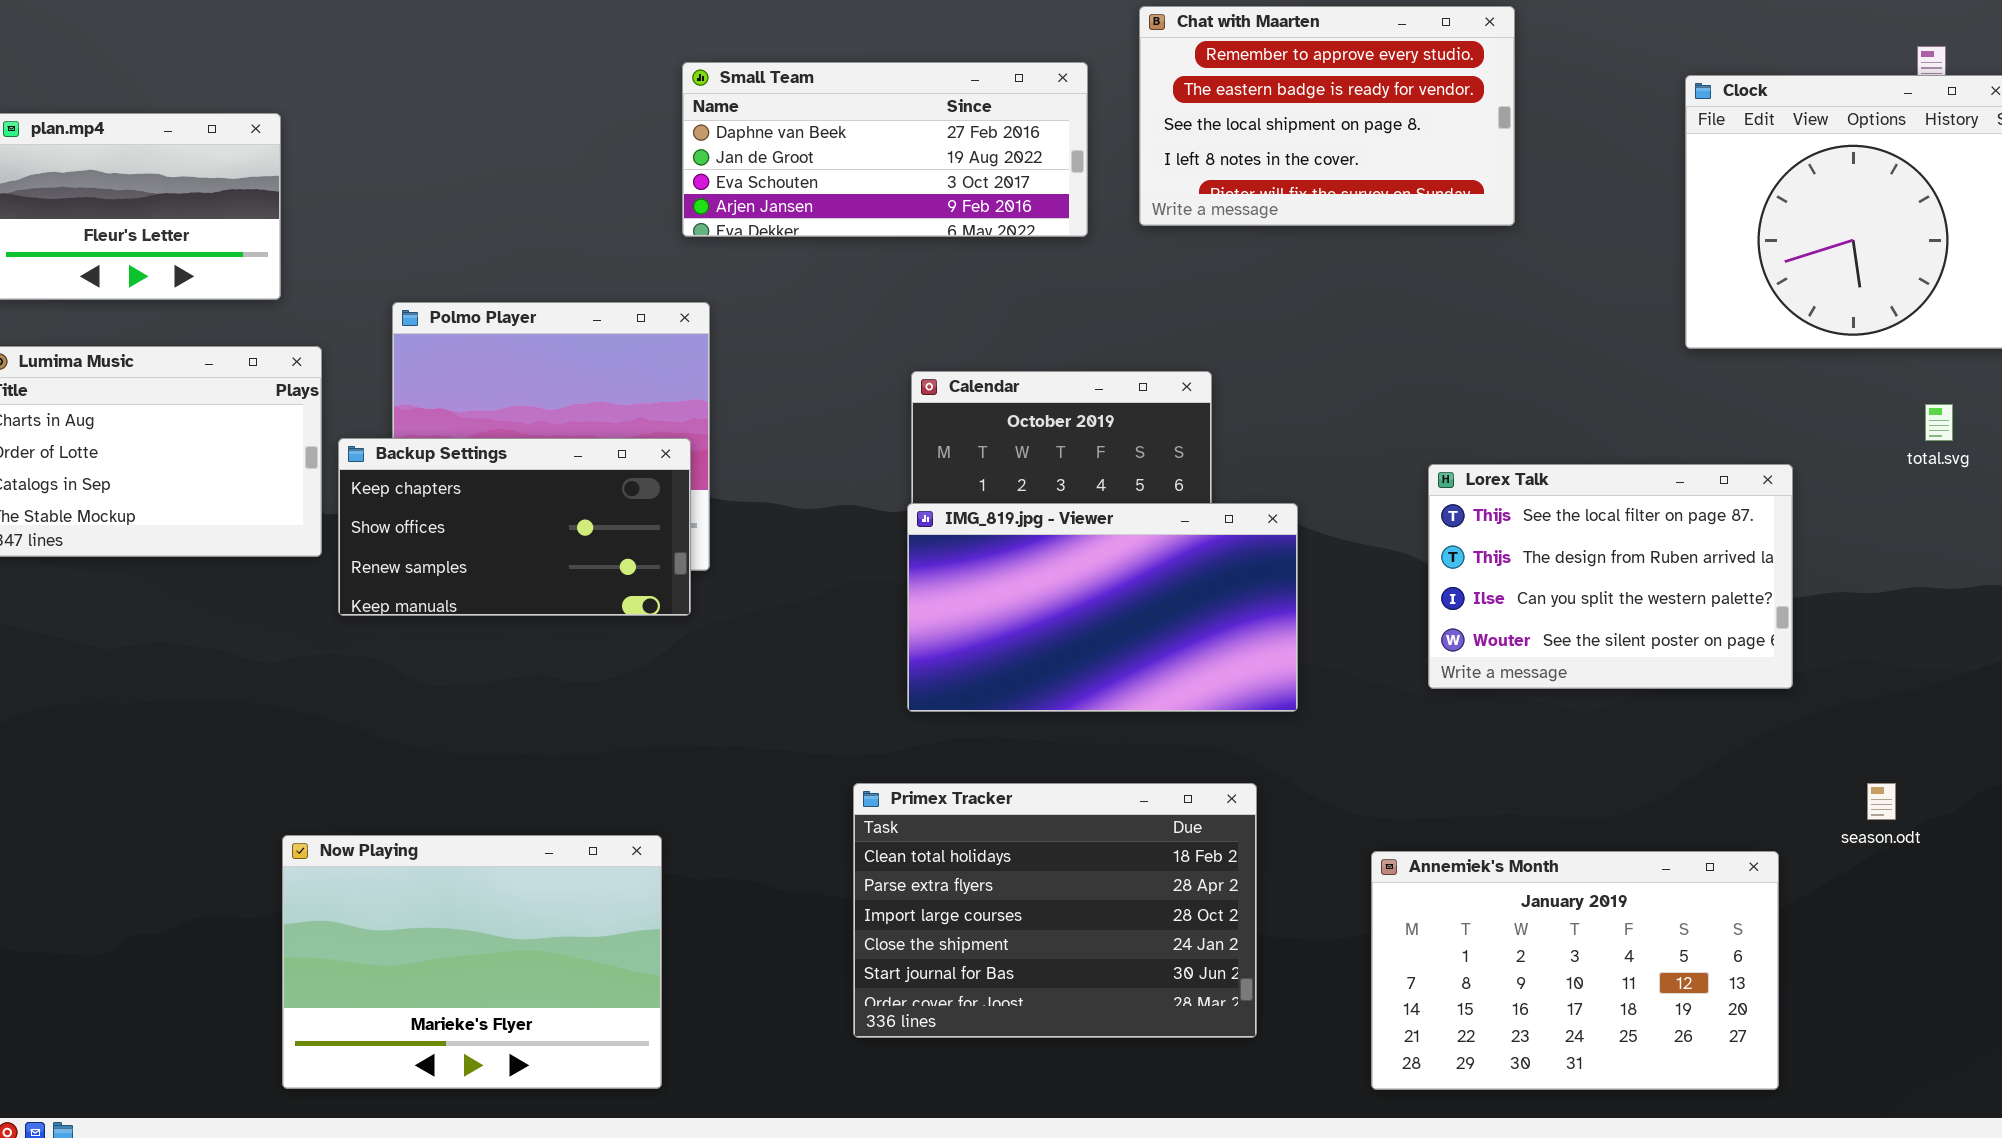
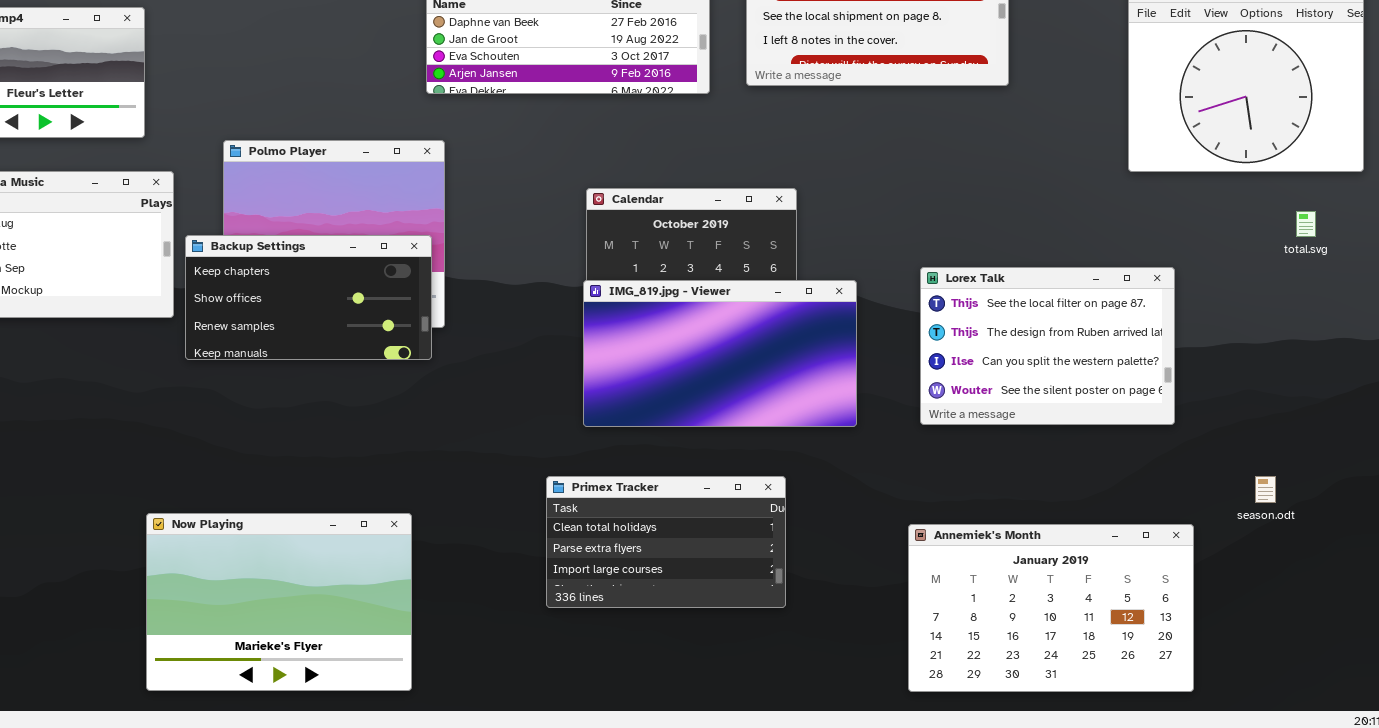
Lorex Talk: [1428,464,1793,689] -> [920,267,1175,425], moved
Primex Tracker: [853,783,1257,1038] -> [546,476,786,608], resized

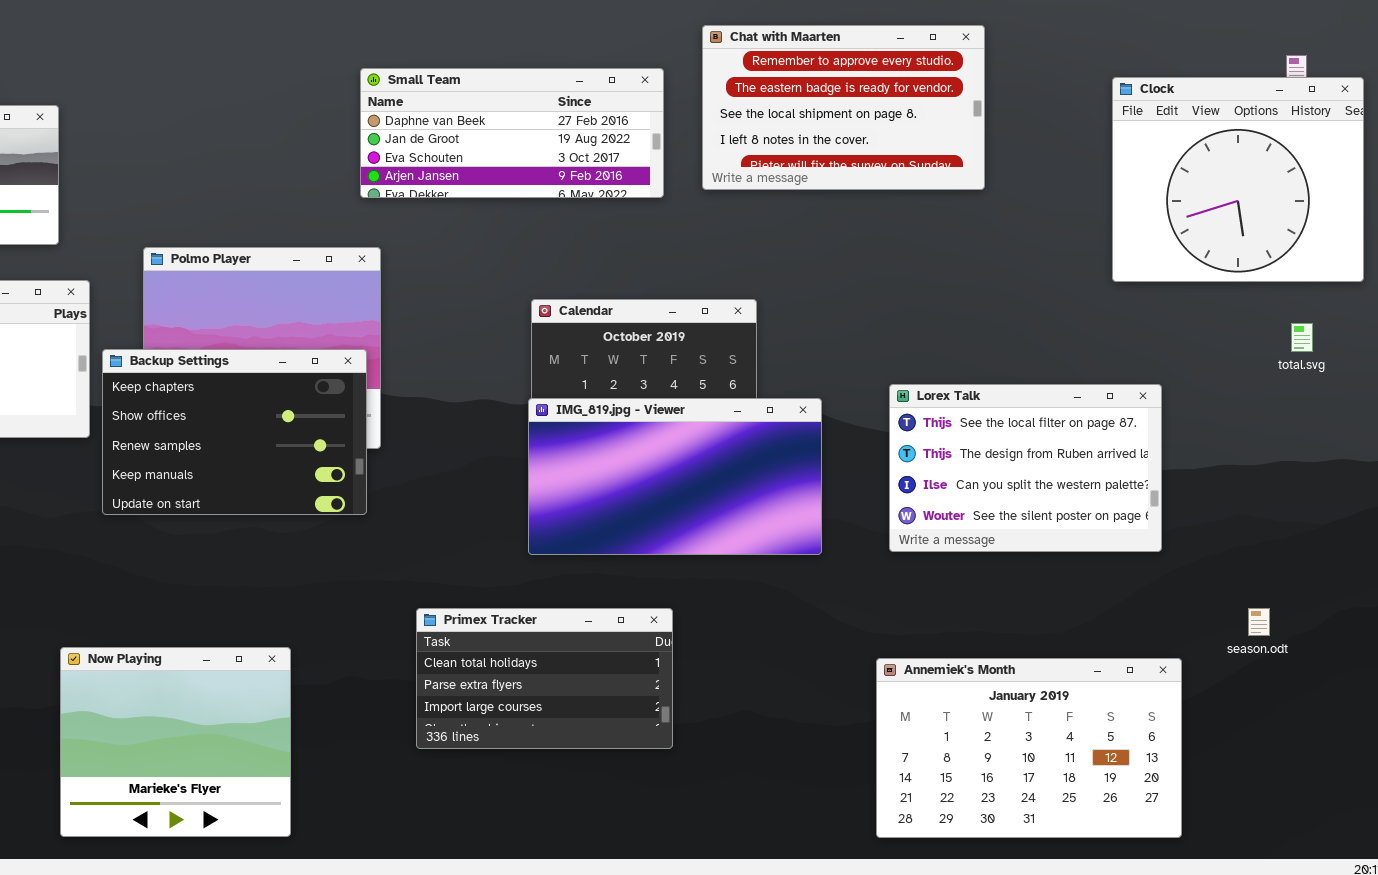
Backup Settings: [185,235,432,360] -> [102,349,367,515], resized
Primex Tracker: [546,476,786,608] -> [416,608,673,749], moved
Now Playing: [146,513,412,691] -> [60,647,291,837], resized

